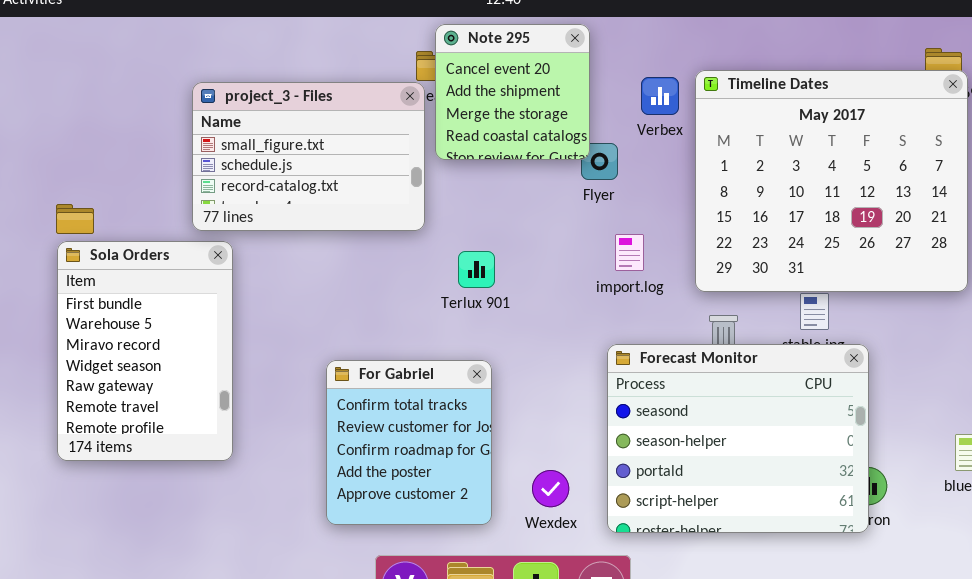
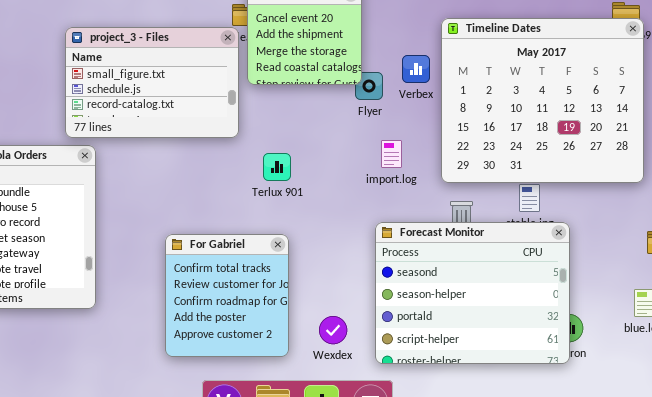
Verbex: [641,77,679,115] -> [402,55,430,83], moved

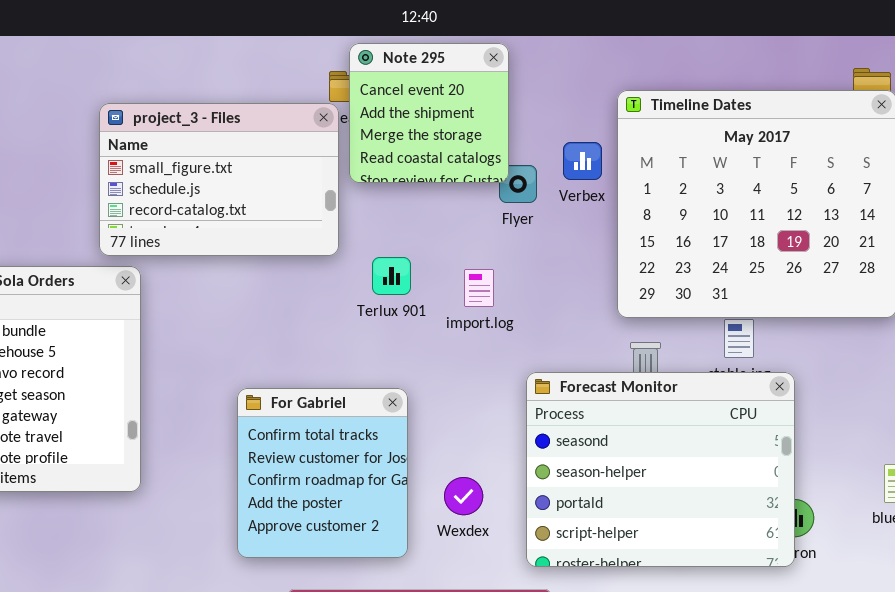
import.log: [381,140,402,168] -> [464,269,494,307], moved
Terlux 901: [263,153,291,181] -> [372,257,411,295], moved
Wexdex: [319,316,347,344] -> [444,477,483,515], moved

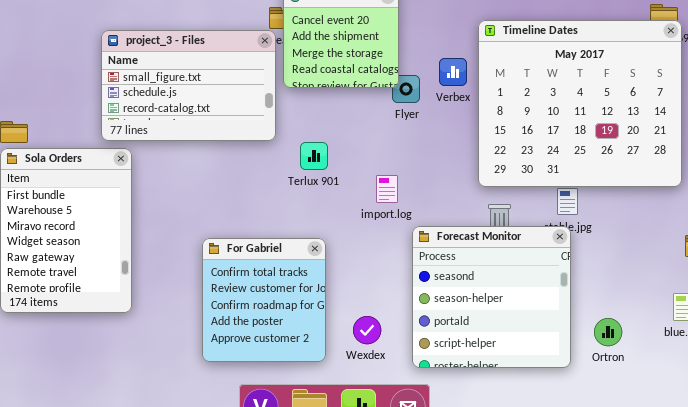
import.log: [464,269,494,307] -> [376,175,398,203], moved
Forecast Monitor: [526,372,795,567] -> [412,226,571,368], resized
Wexdex: [444,477,483,515] -> [353,316,381,344], moved

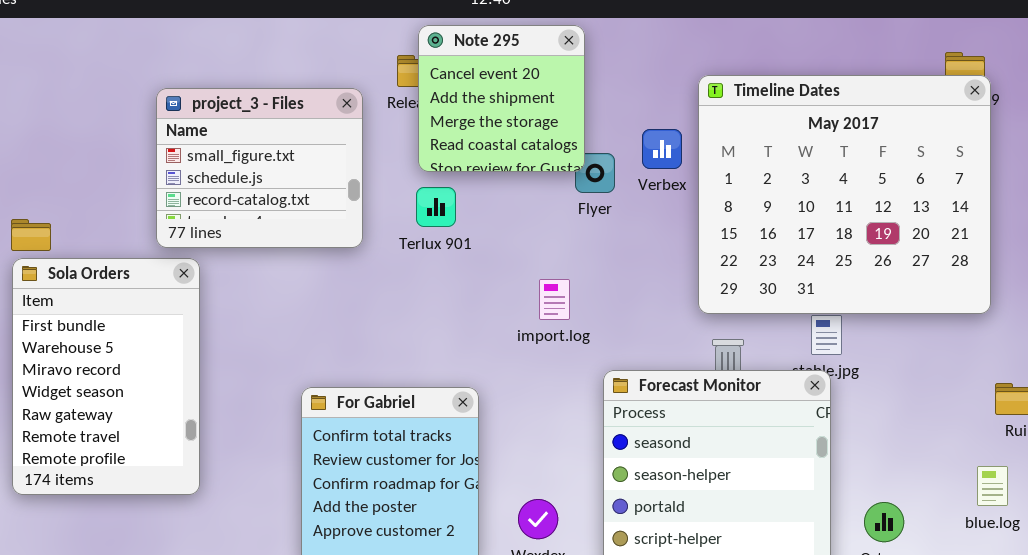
project_3 - Files: [101,30,276,141] -> [156,88,363,248], resized
Terlux 901: [300,142,328,170] -> [416,187,456,227], moved
import.log: [376,175,398,203] -> [539,279,570,320], moved

